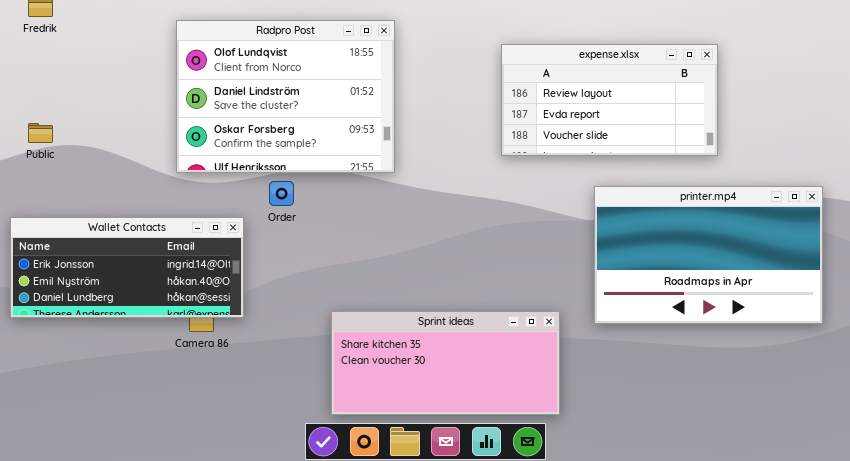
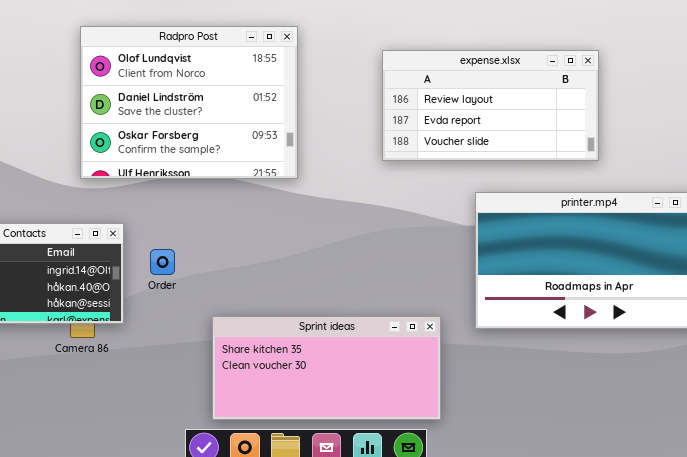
Radpro Post: [176,20,395,173] -> [80,26,298,179], moved
Order: [269,181,294,206] -> [150,249,175,275], moved

